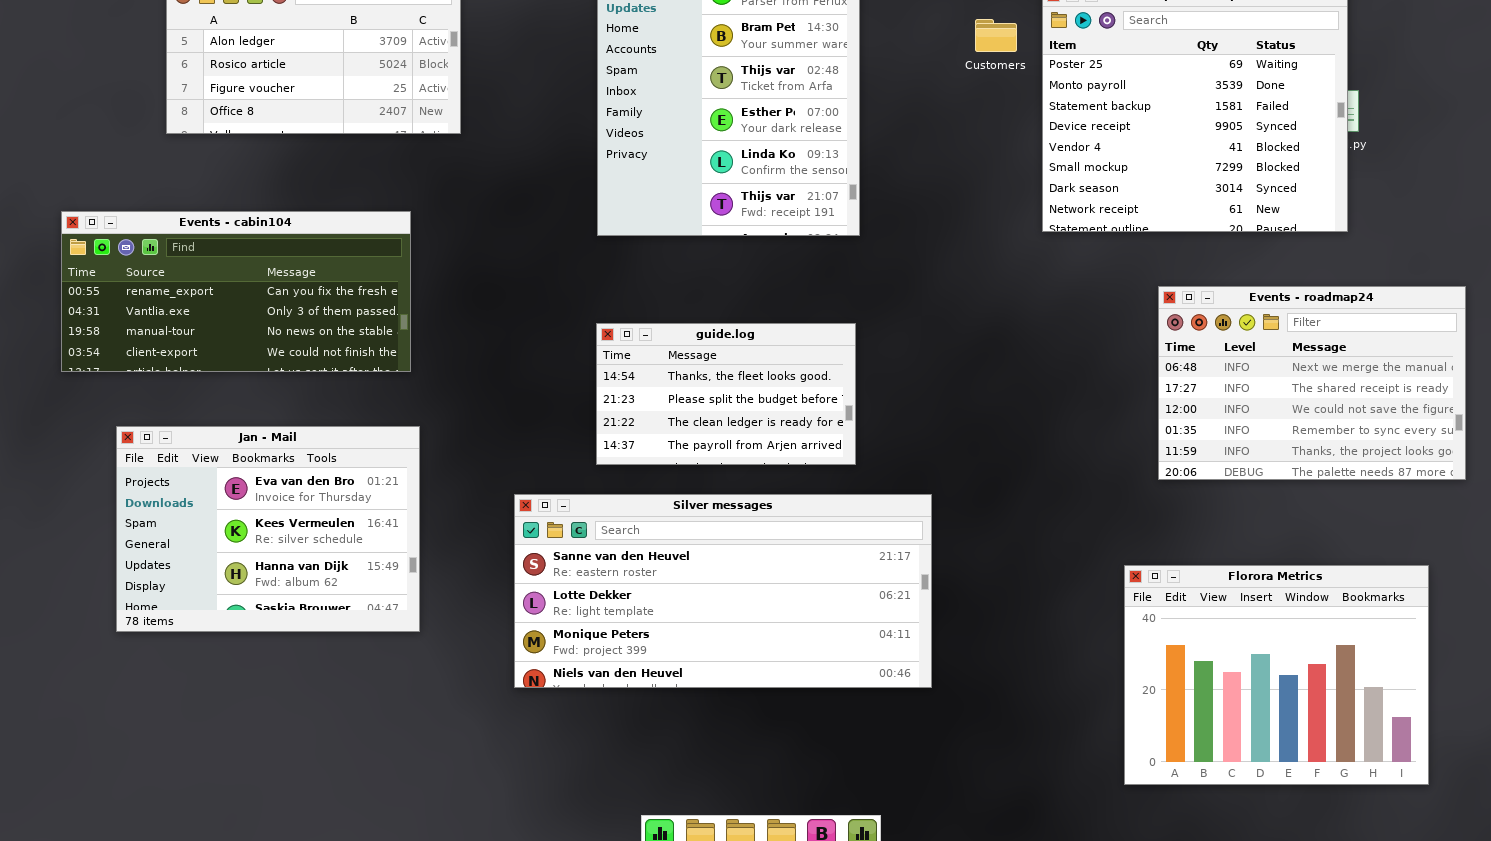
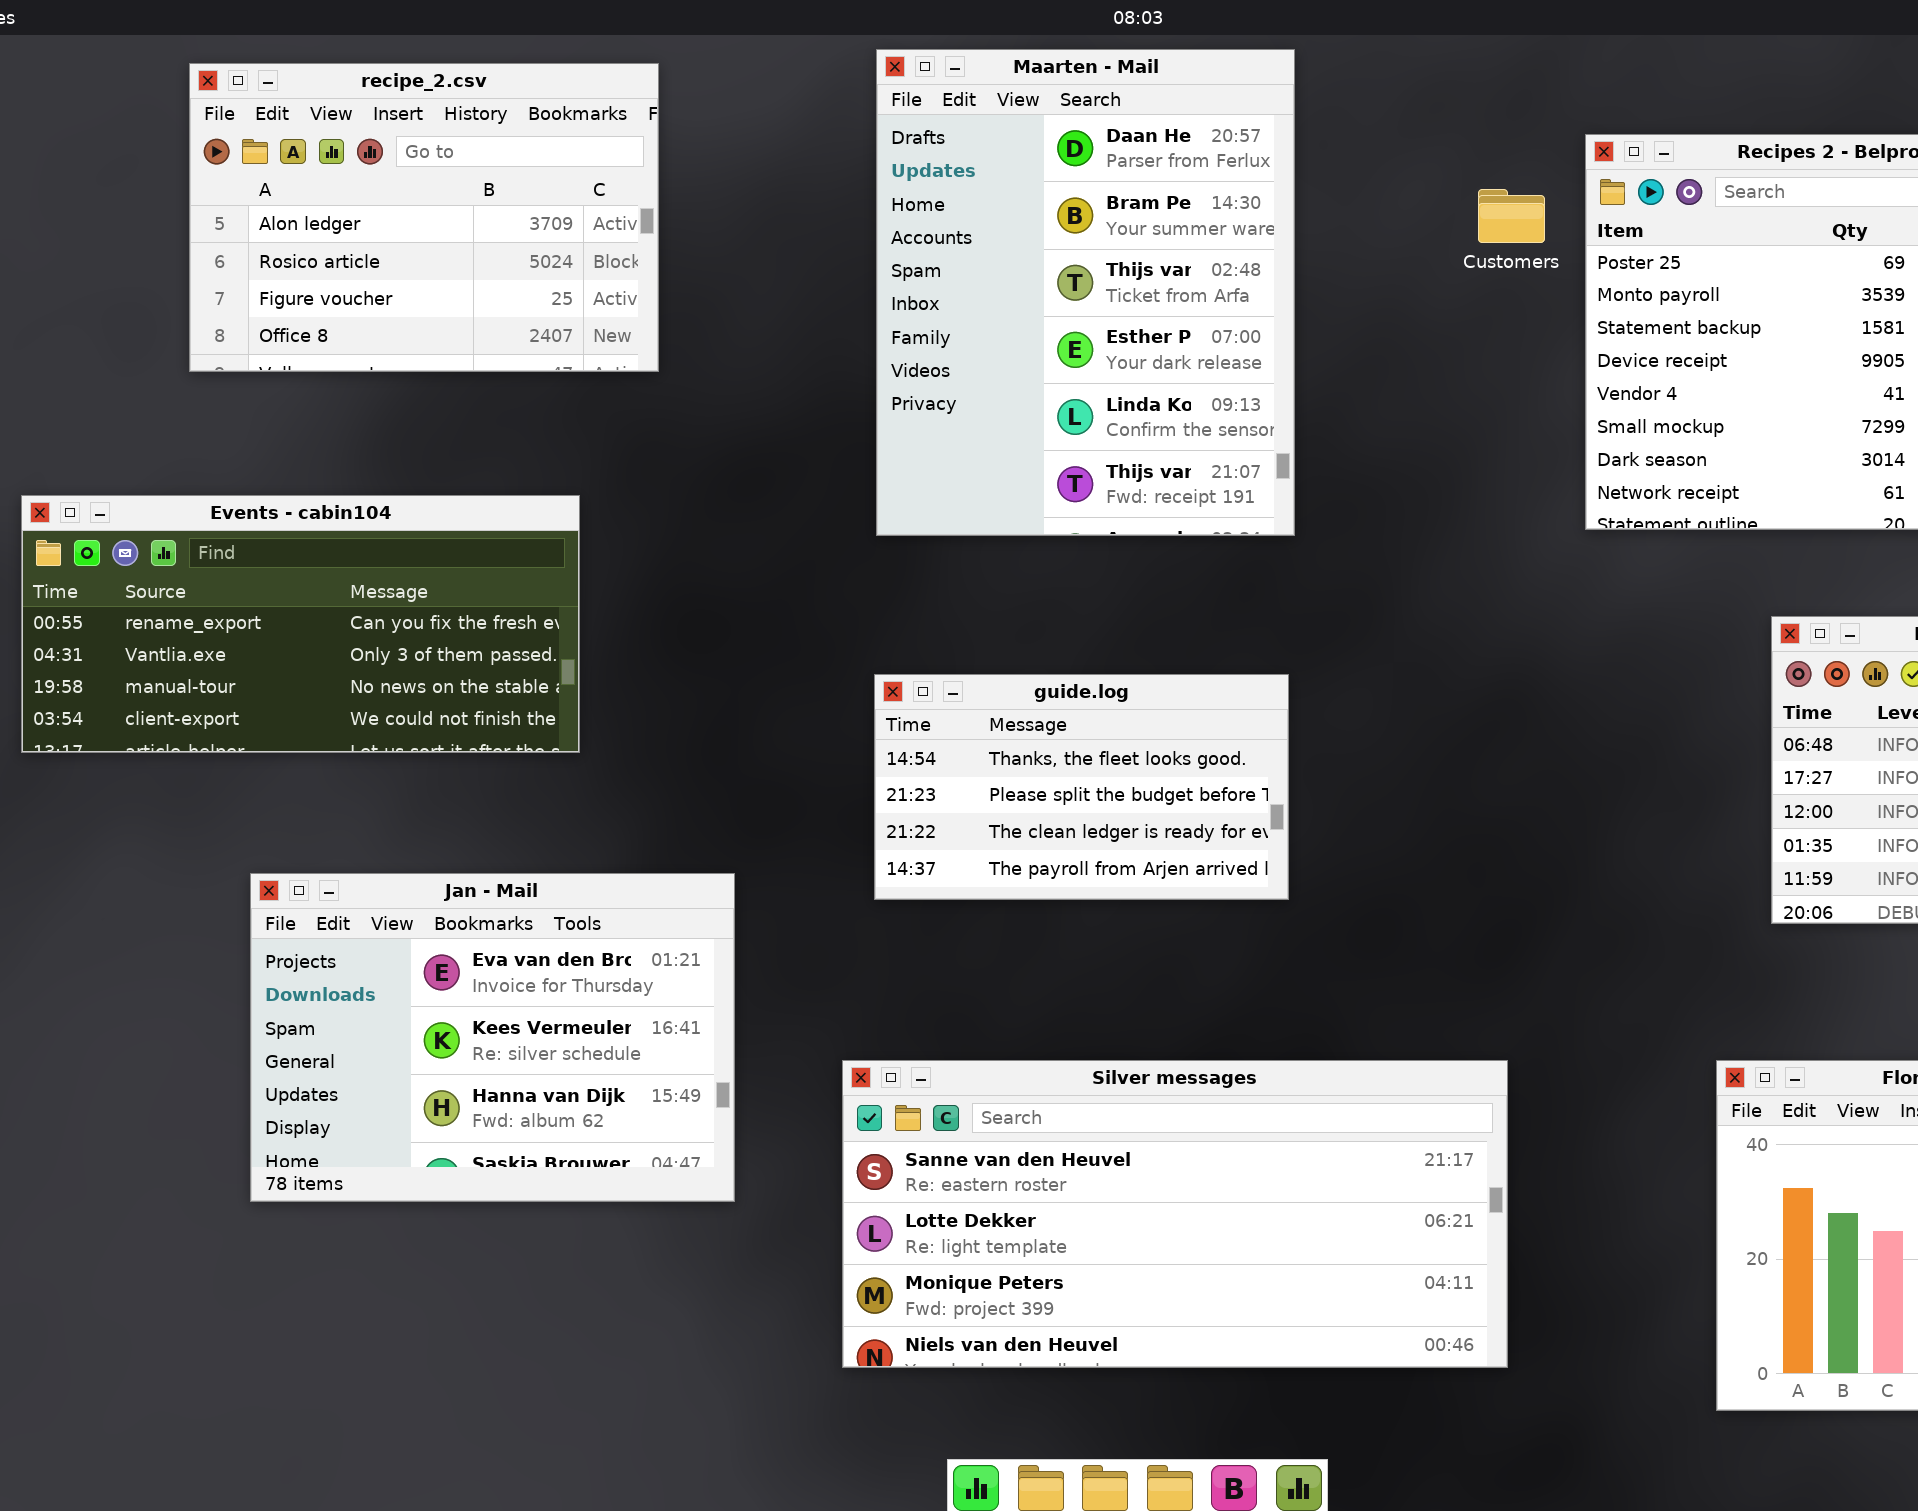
Jan - Mail: [116,426,420,632] -> [250,873,735,1202], moved
Silver messages: [514,494,932,688] -> [842,1060,1508,1368], moved

